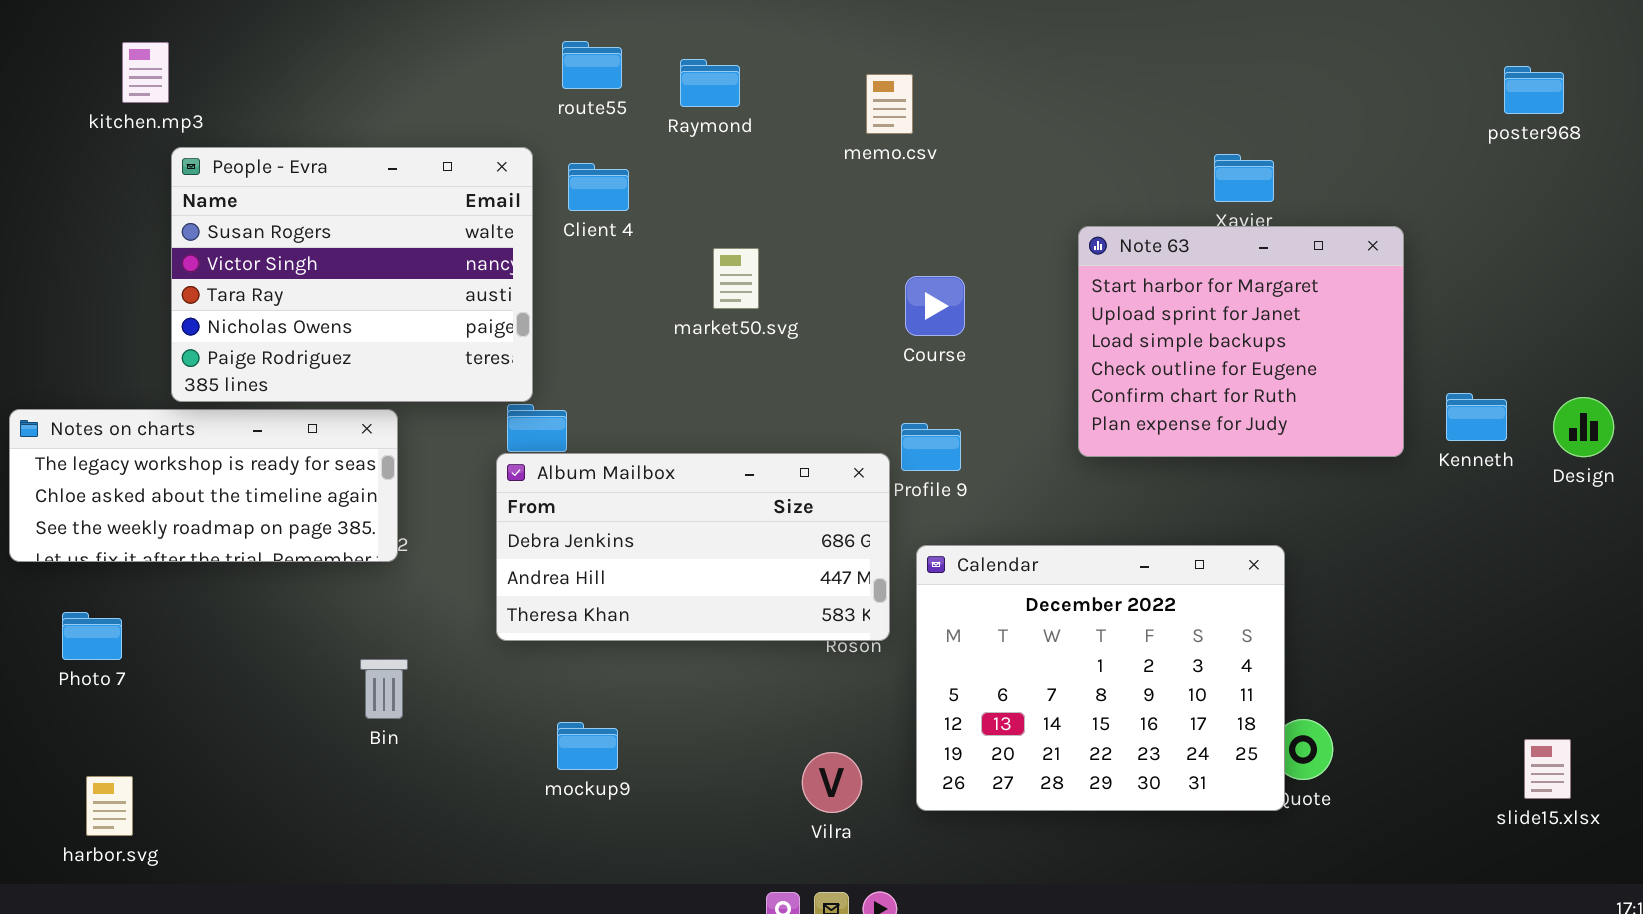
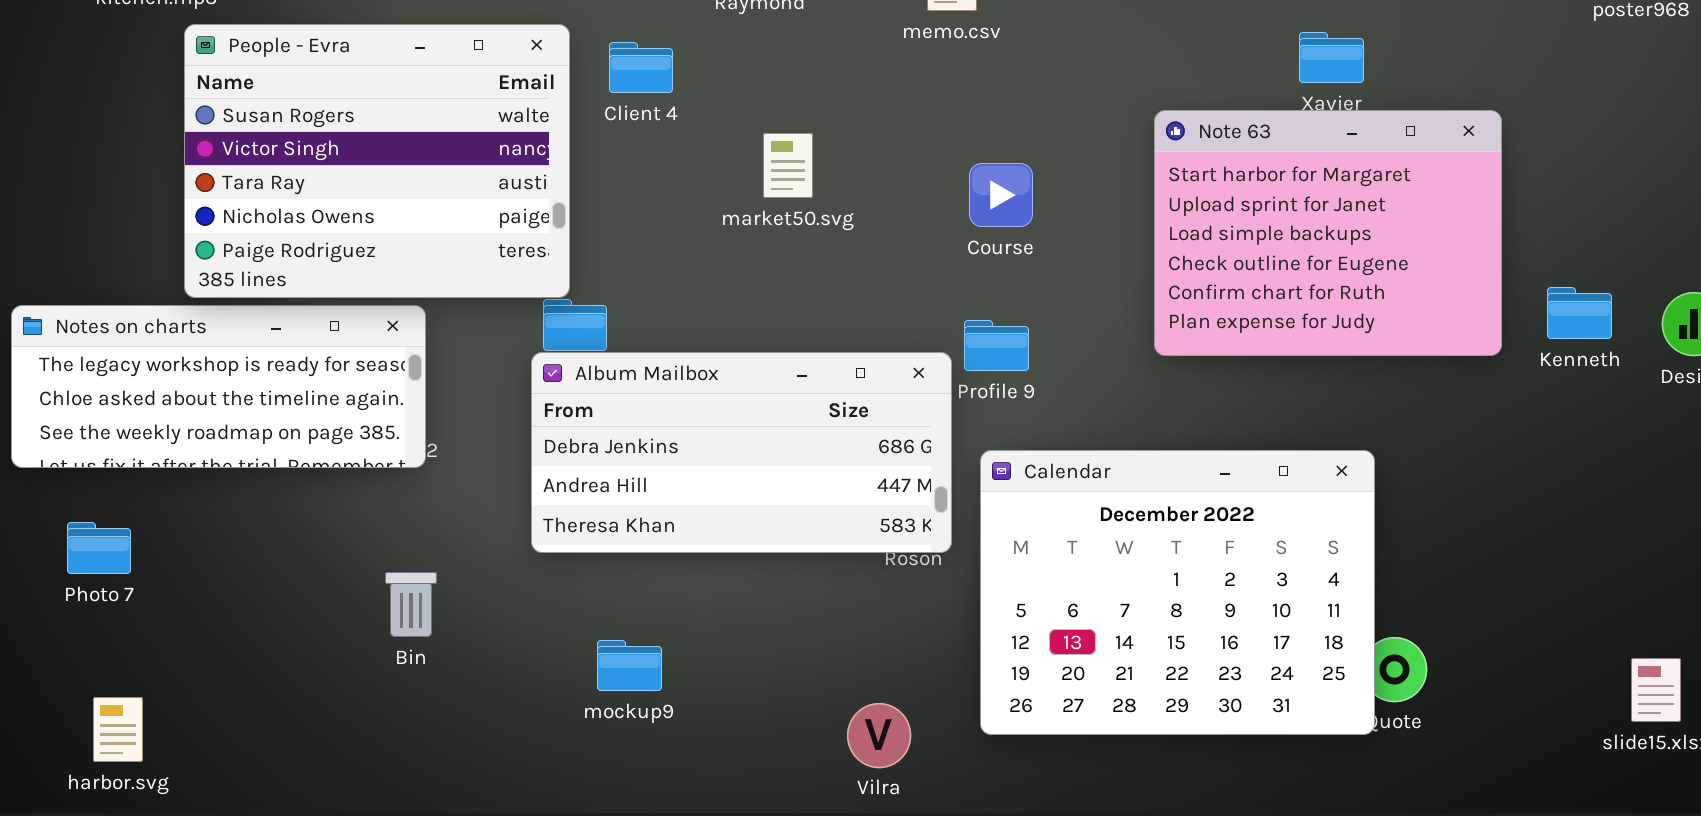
Vilra: [802,752,862,813] -> [847,703,911,768], moved

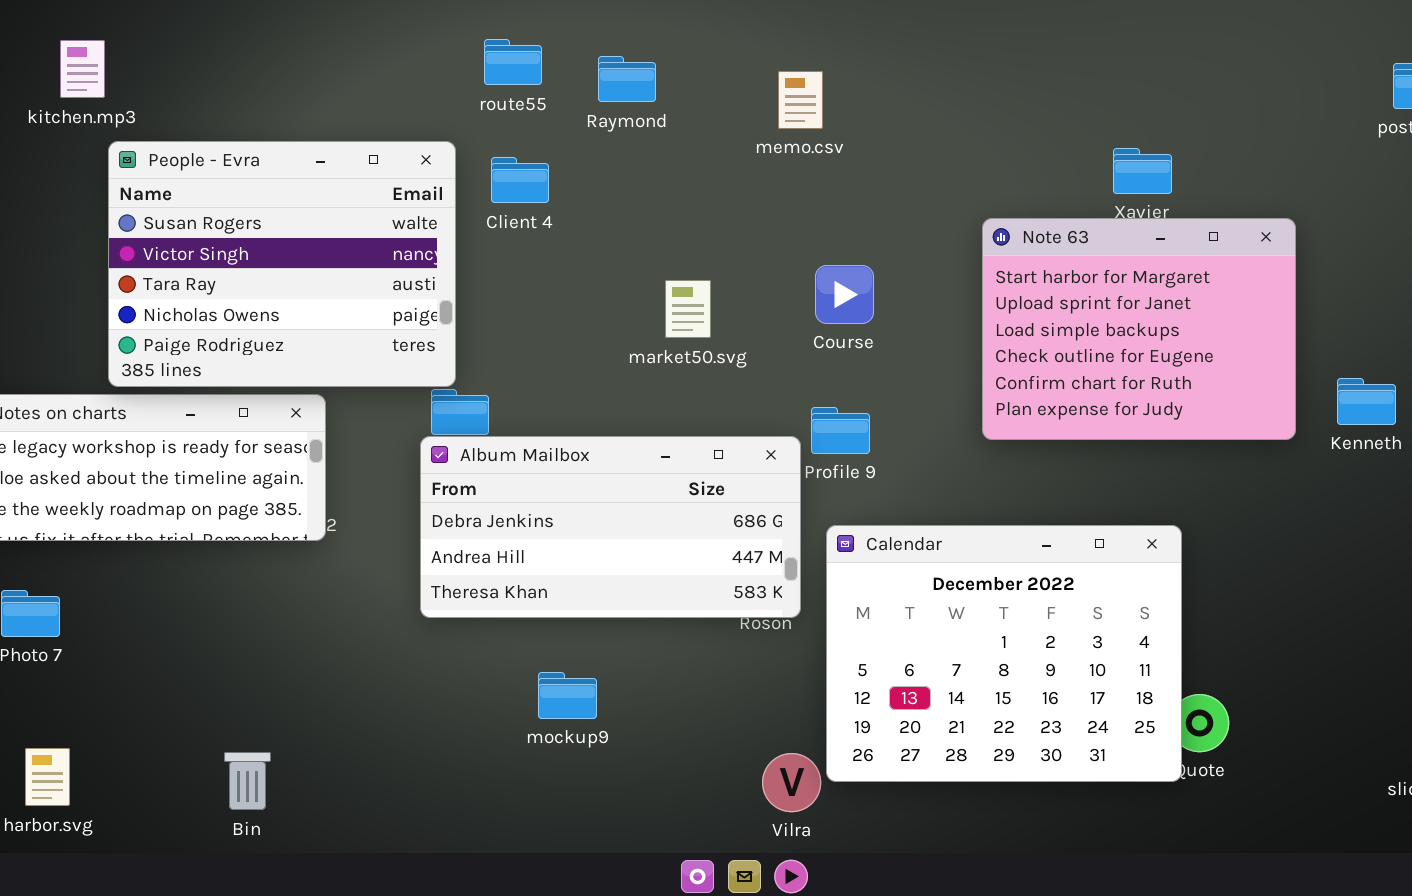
market50.svg: [763,133,813,198] -> [665,280,711,338], moved
Bin: [385,572,437,637] -> [224,752,271,810], moved
mockup9: [597,640,662,691] -> [538,672,597,719], moved
Vilra: [847,703,911,768] -> [762,753,821,812], moved

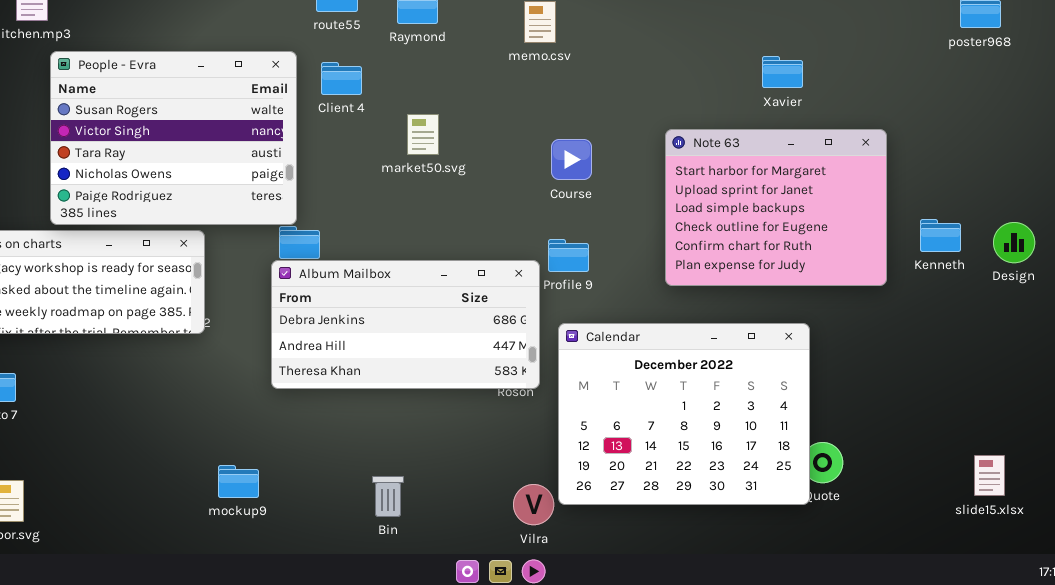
Note 63: [982,218,1296,440] -> [665,129,887,286], moved
market50.svg: [665,280,711,338] -> [407,114,439,155], moved
mockup9: [538,672,597,719] -> [218,465,259,498], moved
Bin: [224,752,271,810] -> [372,476,404,517], moved

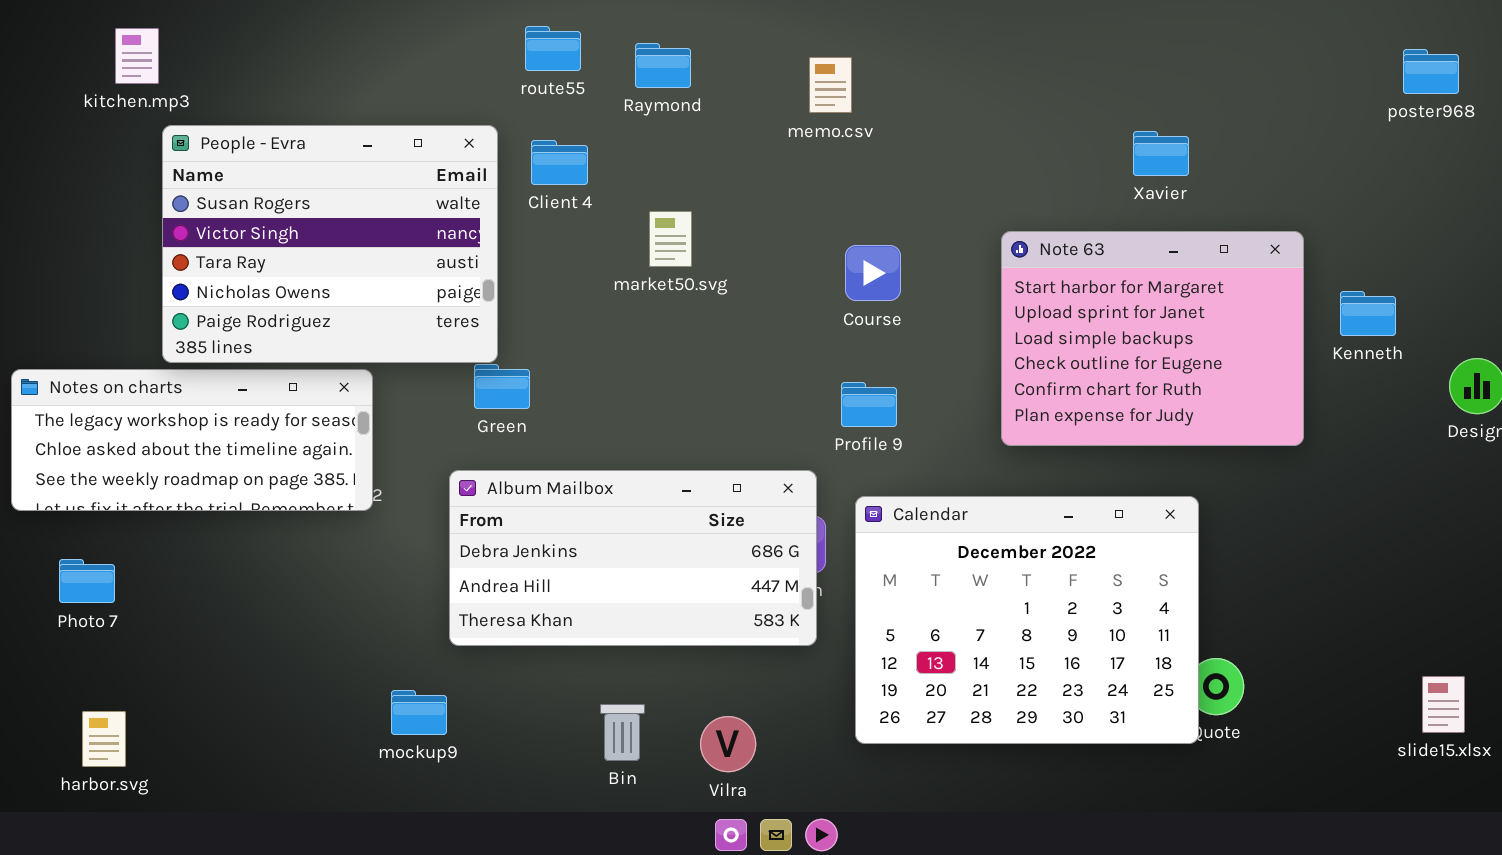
Kenneth: [920,219,961,252] -> [1340,291,1396,336], moved
Album Mailbox: [271,260,540,389] -> [449,470,817,646], moved
Vilra: [513,484,554,525] -> [700,716,756,772], moved

